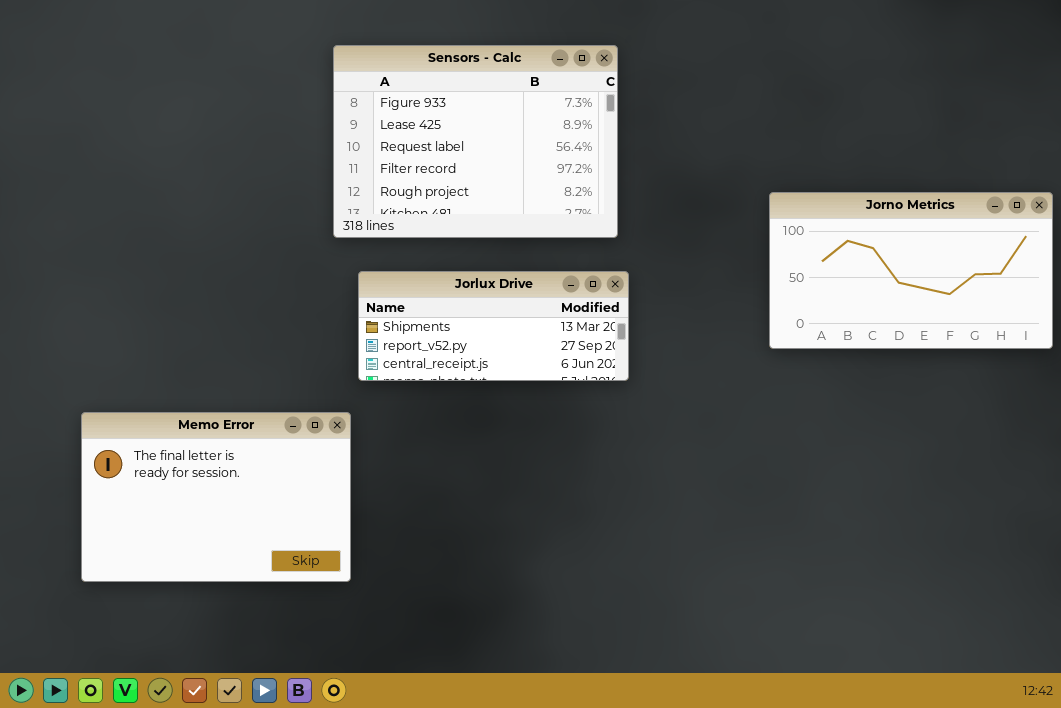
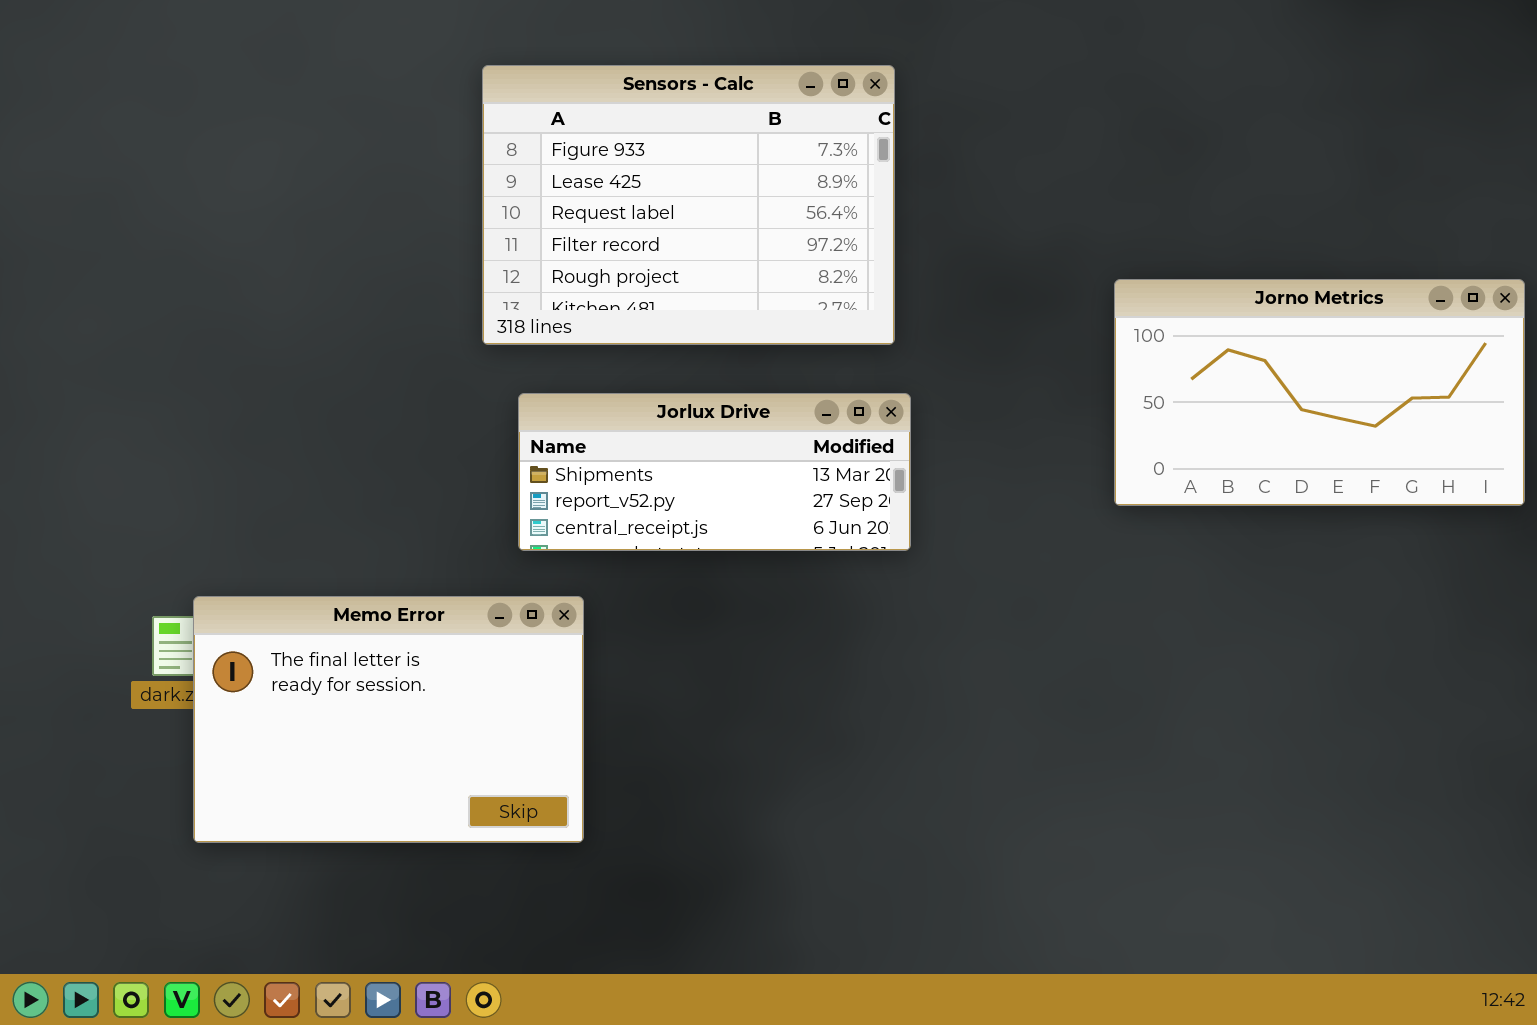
Memo Error: [81,412,351,582] -> [193,596,584,843], moved

